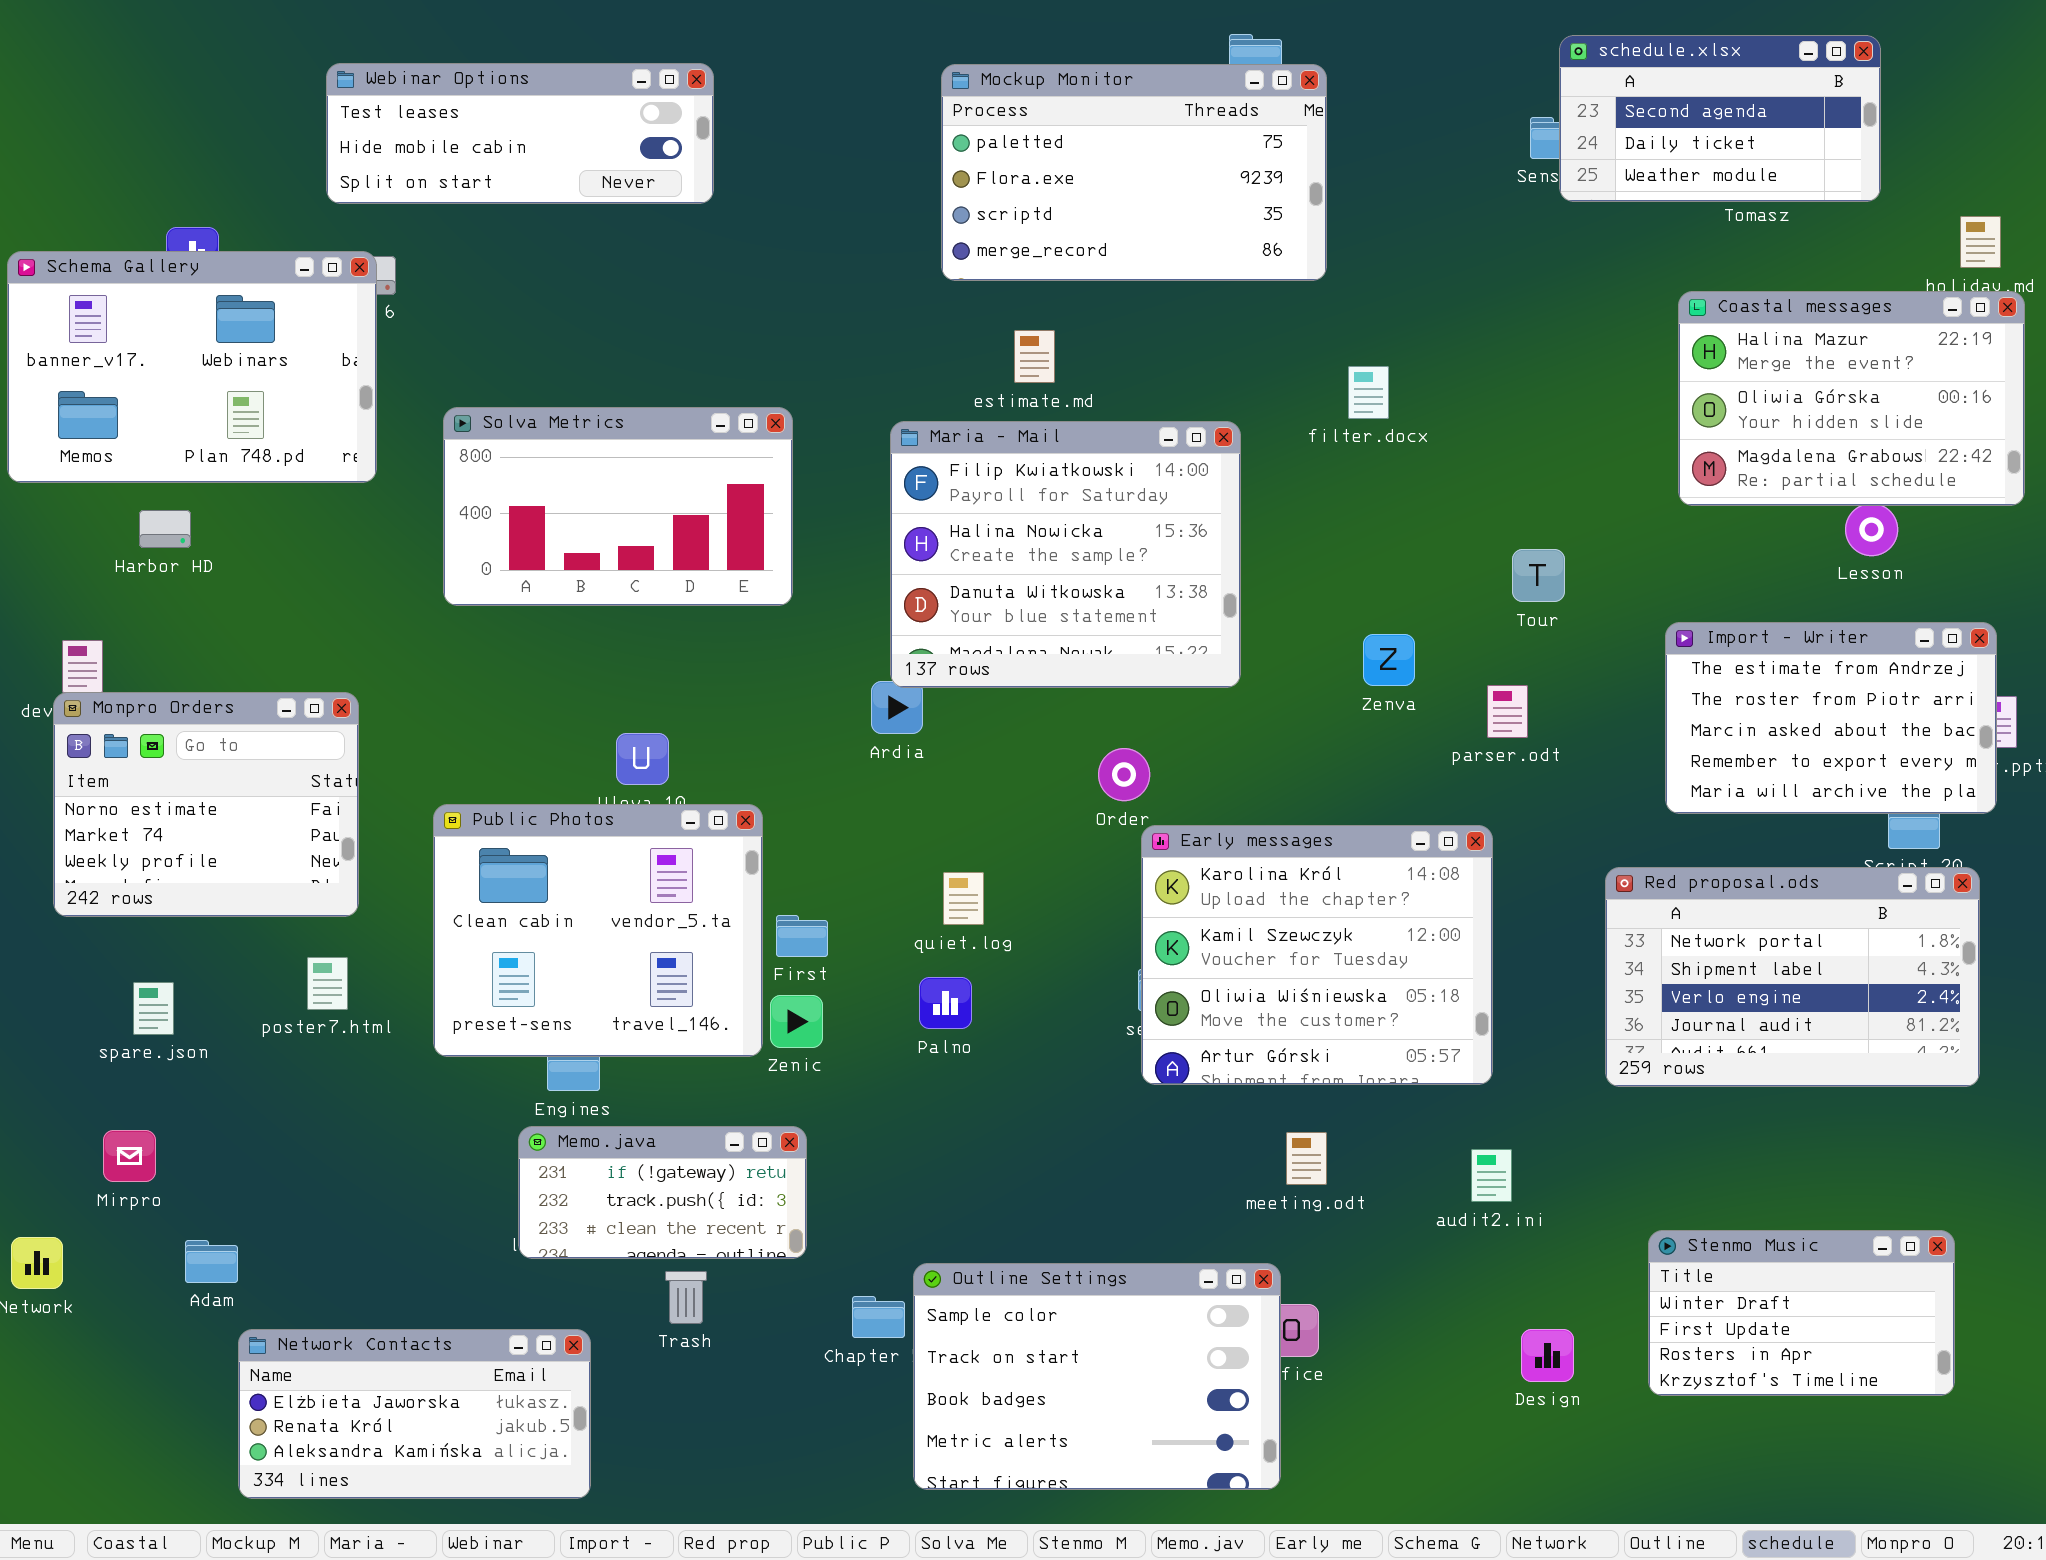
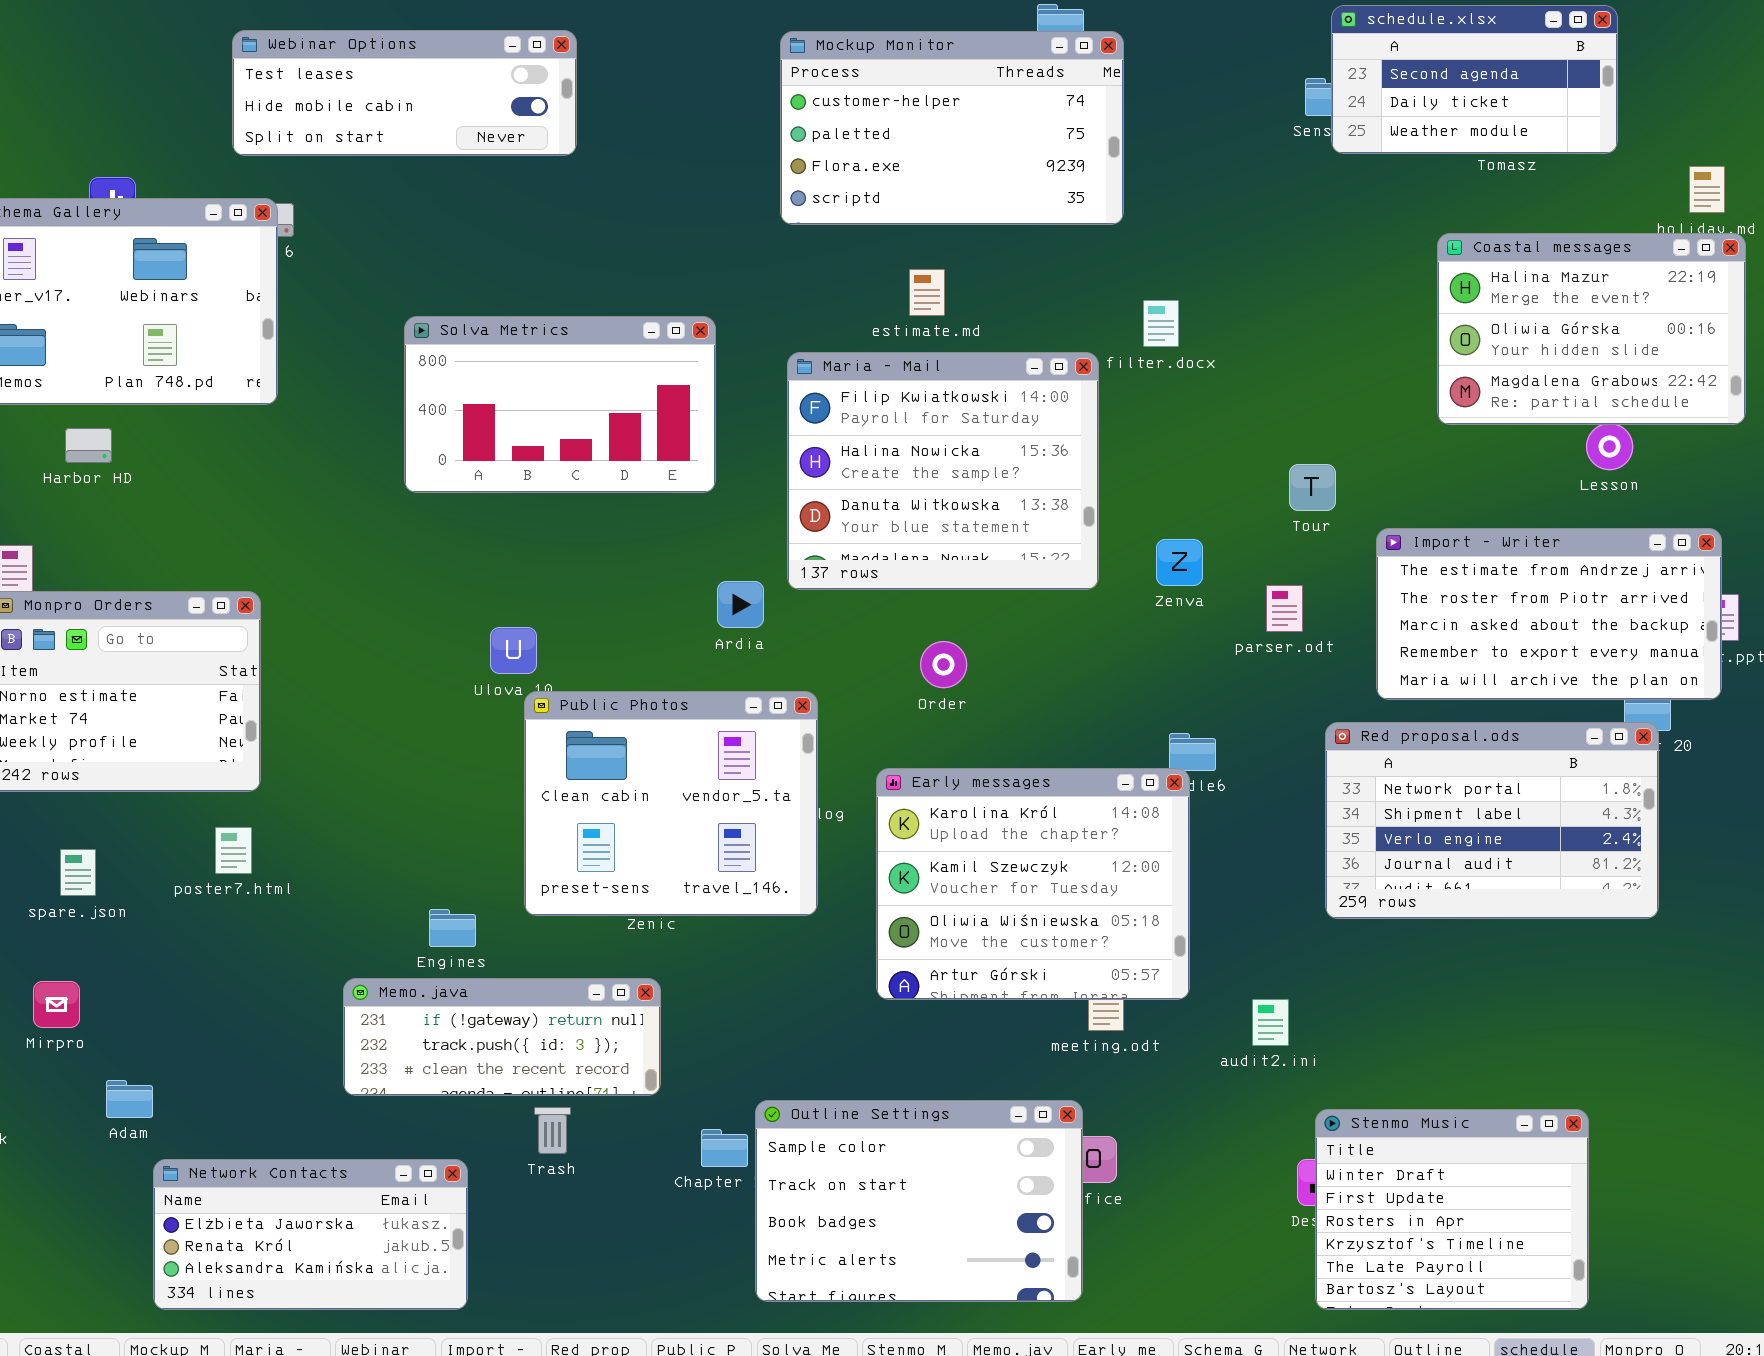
Mockup Monitor: [941,64,1327,281] -> [780,31,1124,225], scrolled up 1 row
estimate.md: [1014,330,1055,383] -> [909,269,945,316], moved
Solva Metrics: [443,407,793,606] -> [404,316,716,493], moved
Maria - Mail: [890,421,1241,688] -> [787,352,1099,590], moved
Import - Writer: [1665,622,1997,814] -> [1376,528,1722,700], resized
Public Photos: [433,804,763,1057] -> [524,691,818,916], moved
Early messages: [1141,825,1493,1085] -> [876,768,1190,1000], moved
Red proposal.ods: [1605,867,1980,1087] -> [1325,722,1659,919], moved
Memo.java: [518,1126,807,1259] -> [343,978,661,1096], resized
Stenmo Music: [1648,1230,1955,1396] -> [1315,1109,1589,1310], moved, resized

